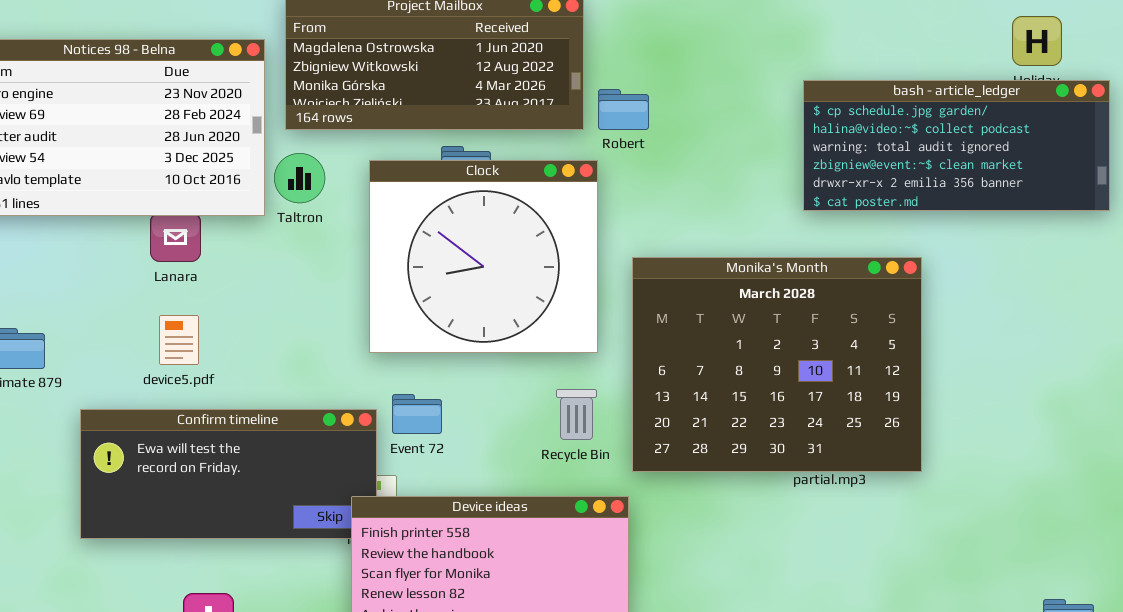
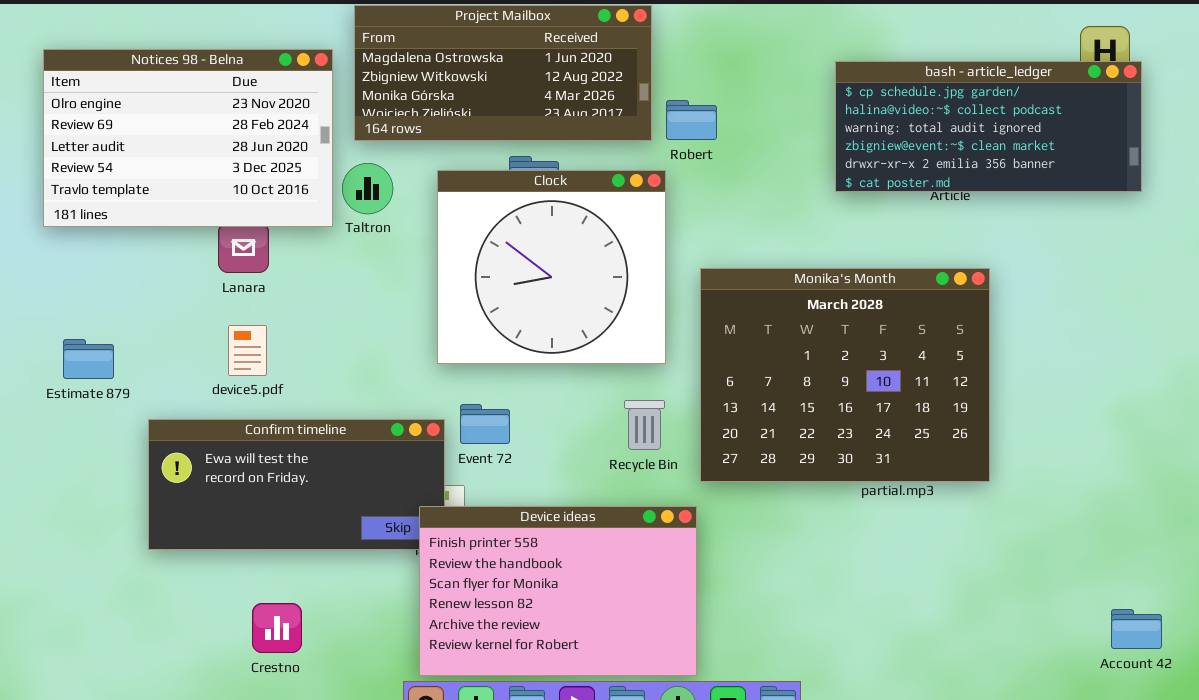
bash - article_ledger: [803,80,1110,211] -> [835,61,1142,192], moved

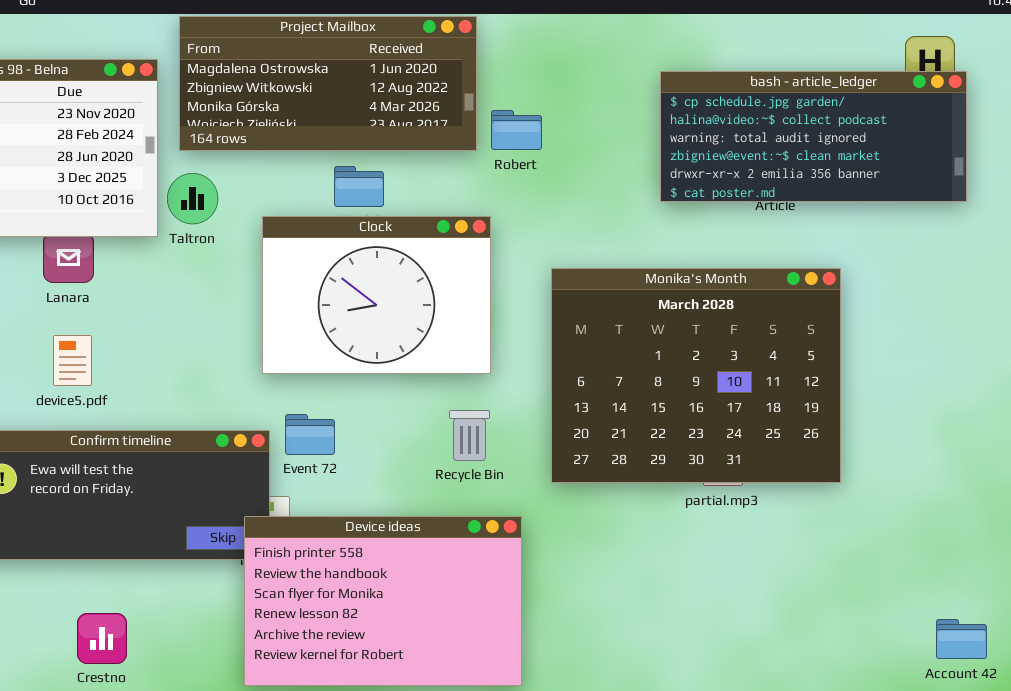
Clock: [437,170,666,364] -> [262,216,491,374], resized
Monika's Month: [700,268,990,482] -> [551,268,841,483], moved

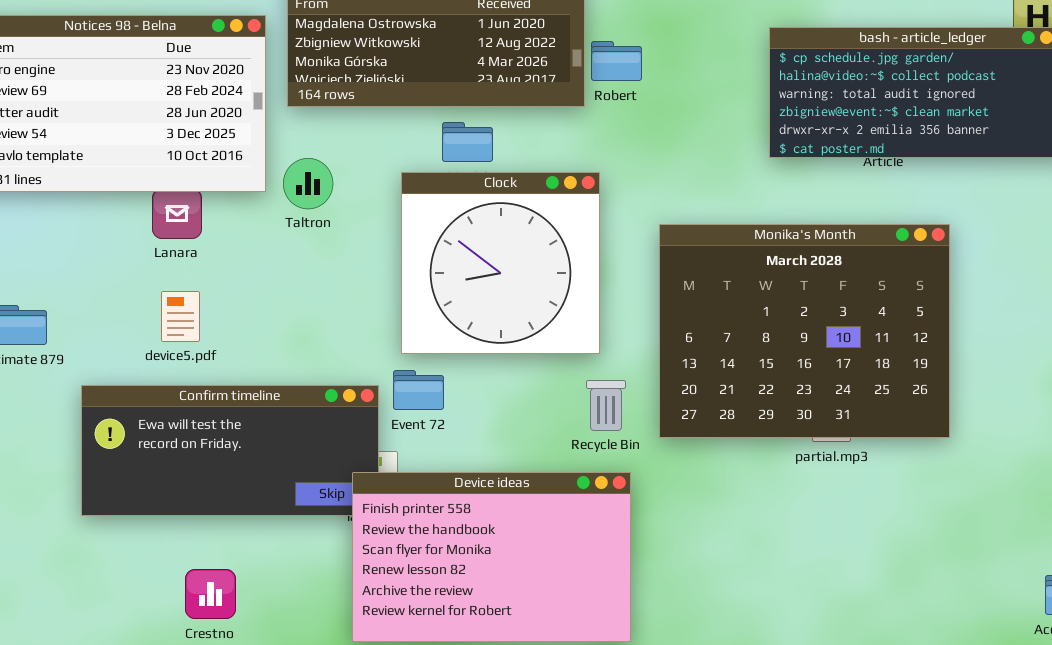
Robert: [491,110,542,150] -> [591,41,642,81], moved
Taltron: [167,173,218,224] -> [283,158,333,209], moved
Clock: [262,216,491,374] -> [401,172,600,354], resized
Recycle Bin: [449,410,490,461] -> [586,380,626,431], moved

